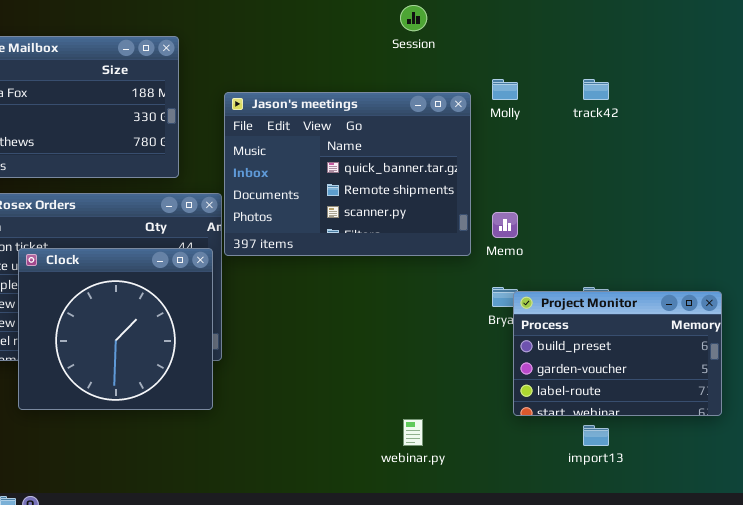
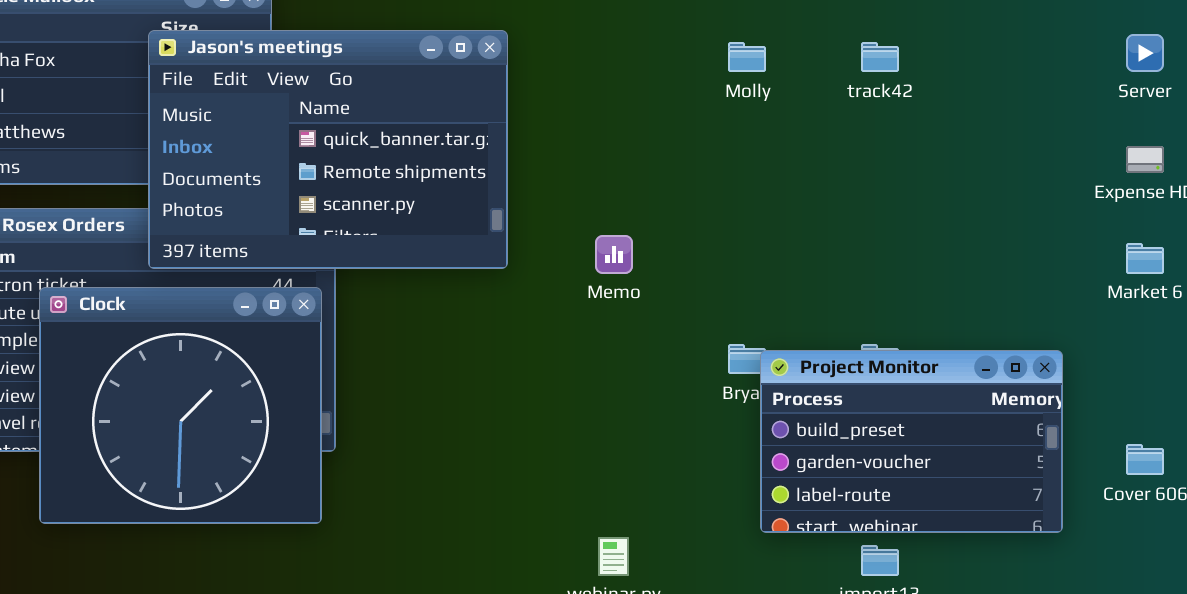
Jason's meetings: [224,92,471,256] -> [148,30,508,269], moved
Memo: [492,212,518,238] -> [595,235,633,274], moved

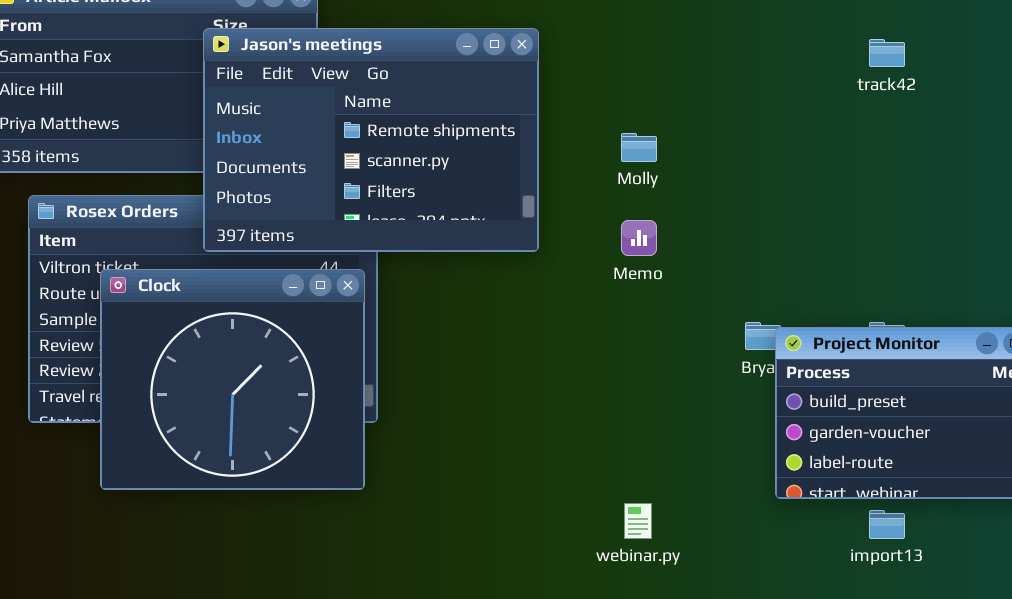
Jason's meetings: [148,30,508,269] -> [203,28,539,252], scrolled down 1 row
Molly: [728,42,766,72] -> [621,133,657,162], moved

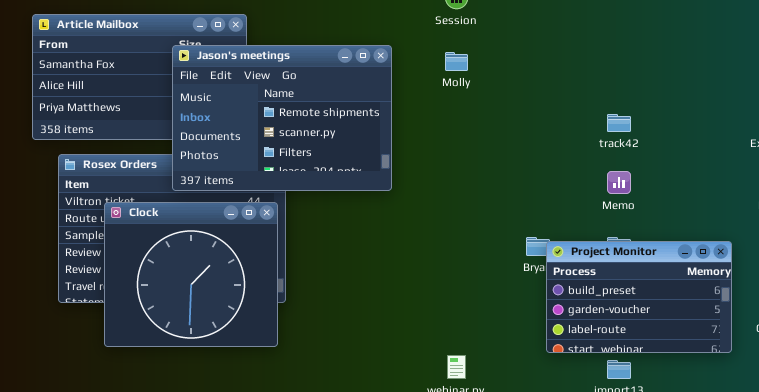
track42: [869,39,905,67] -> [607,114,631,132], moved
Molly: [621,133,657,162] -> [445,52,468,71], moved
Memo: [621,220,657,256] -> [607,171,631,194], moved

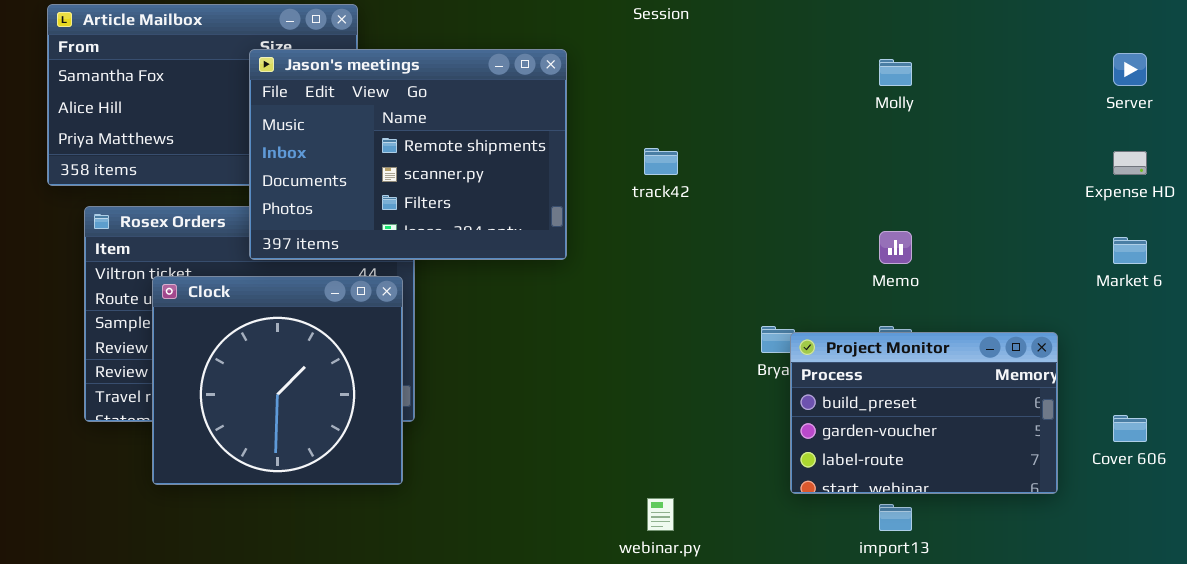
Molly: [445,52,468,71] -> [879,59,912,86], moved
track42: [607,114,631,132] -> [644,148,678,175], moved

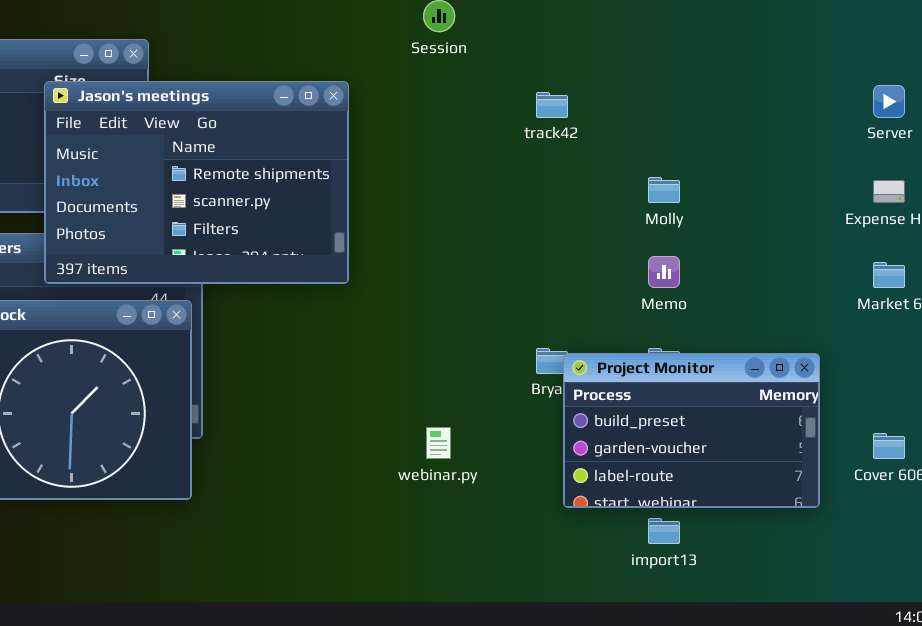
Molly: [879,59,912,86] -> [648,177,680,203], moved
track42: [644,148,678,175] -> [536,92,568,118], moved
webinar.py: [647,498,674,531] -> [426,427,451,459], moved

